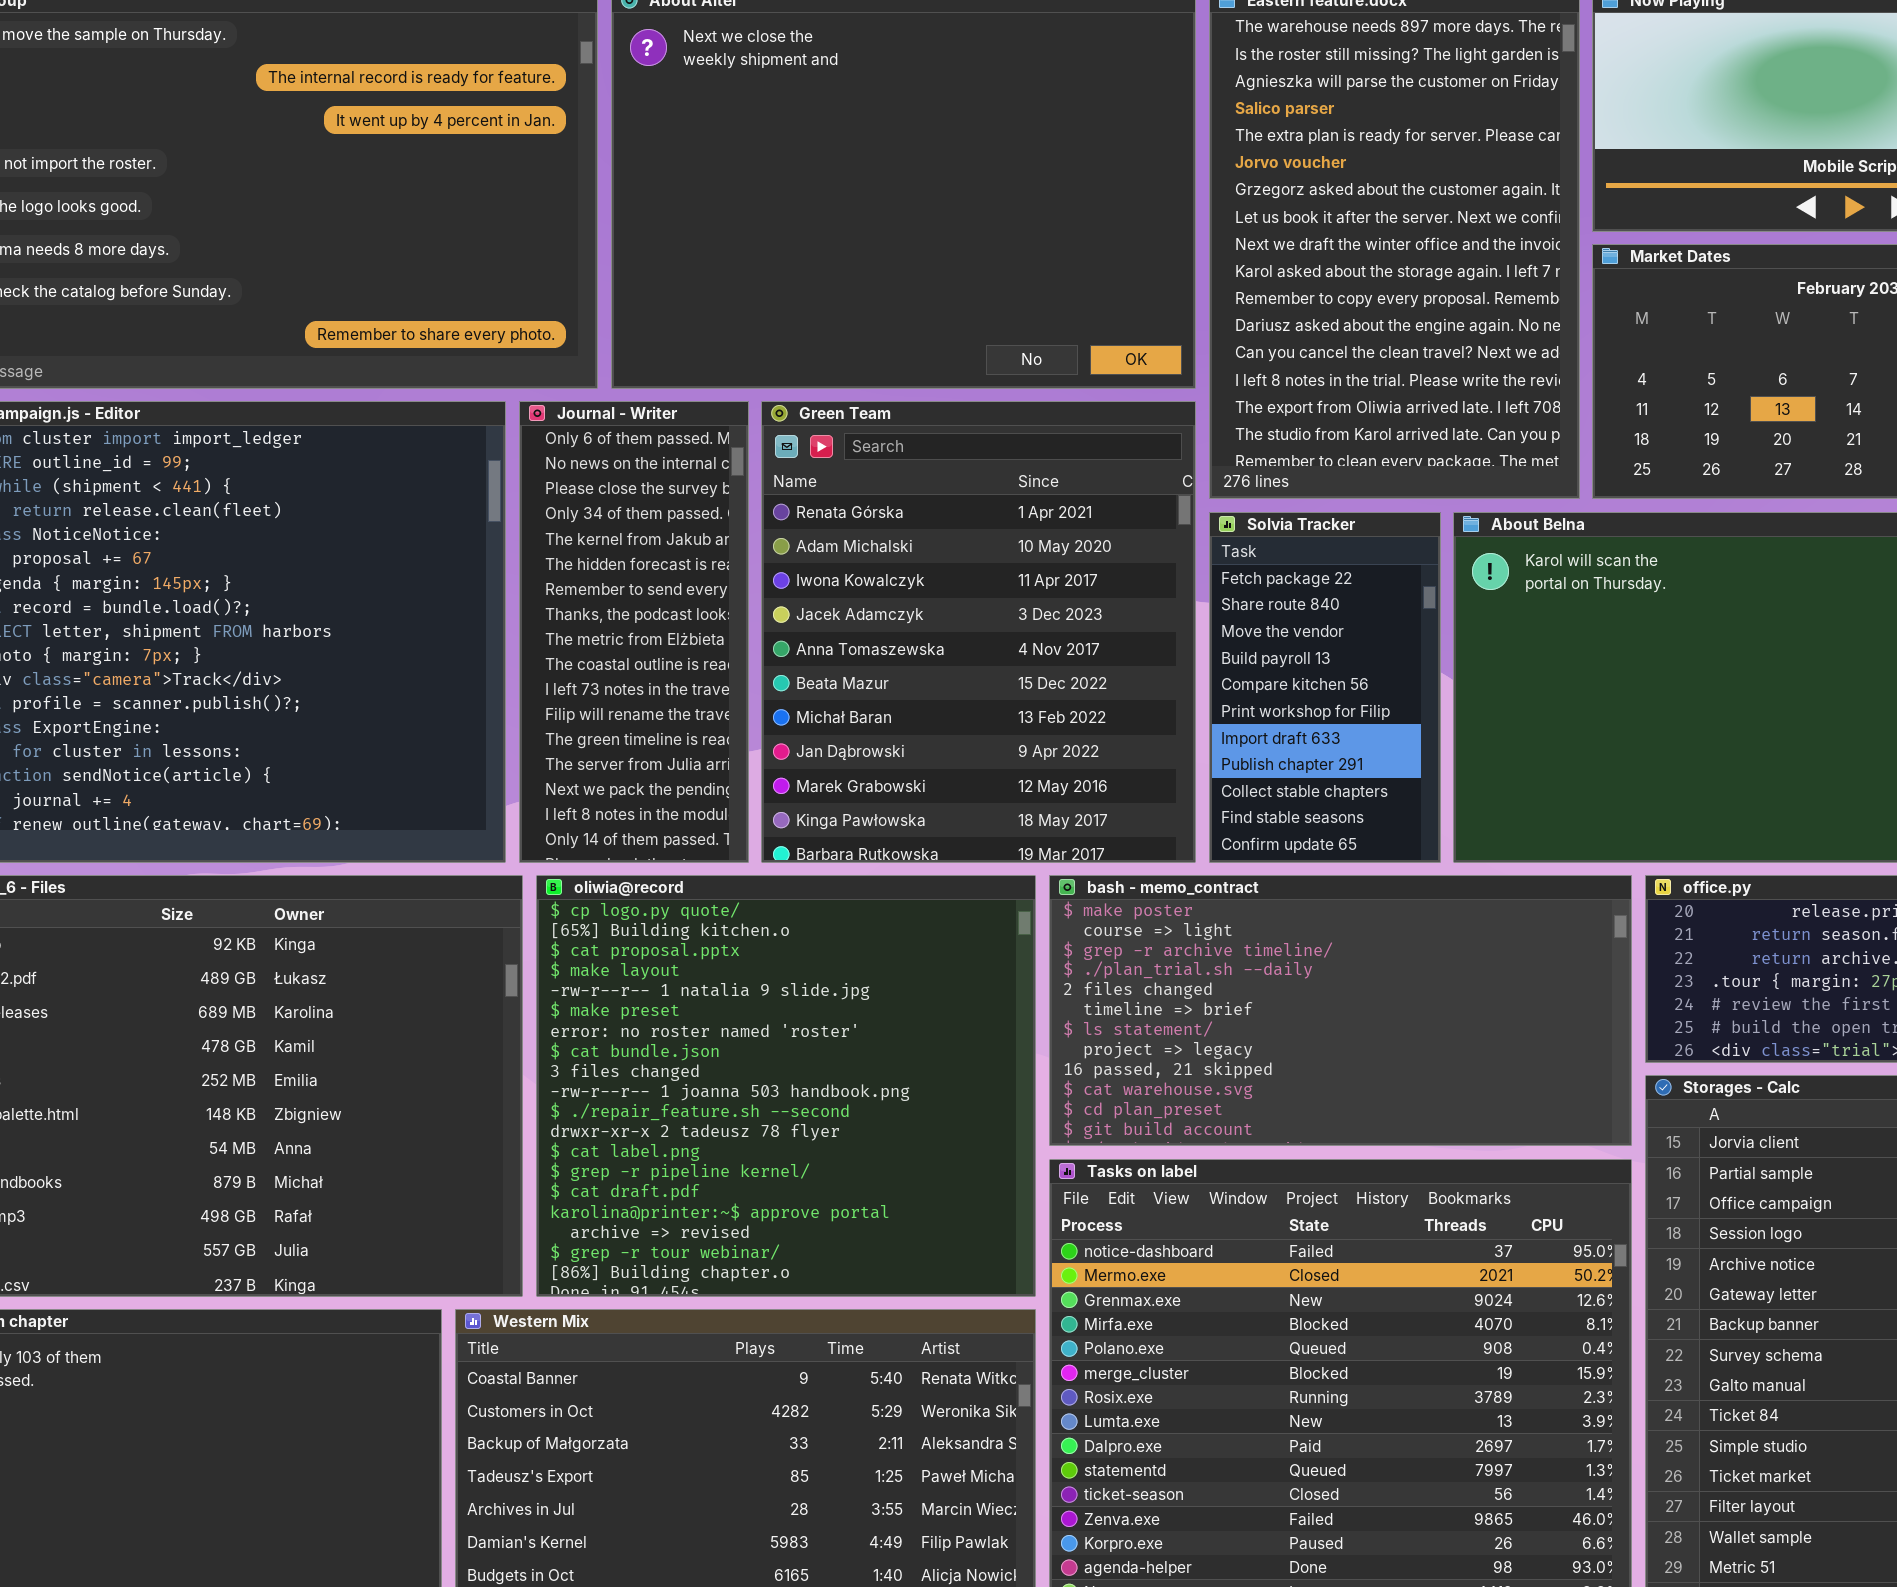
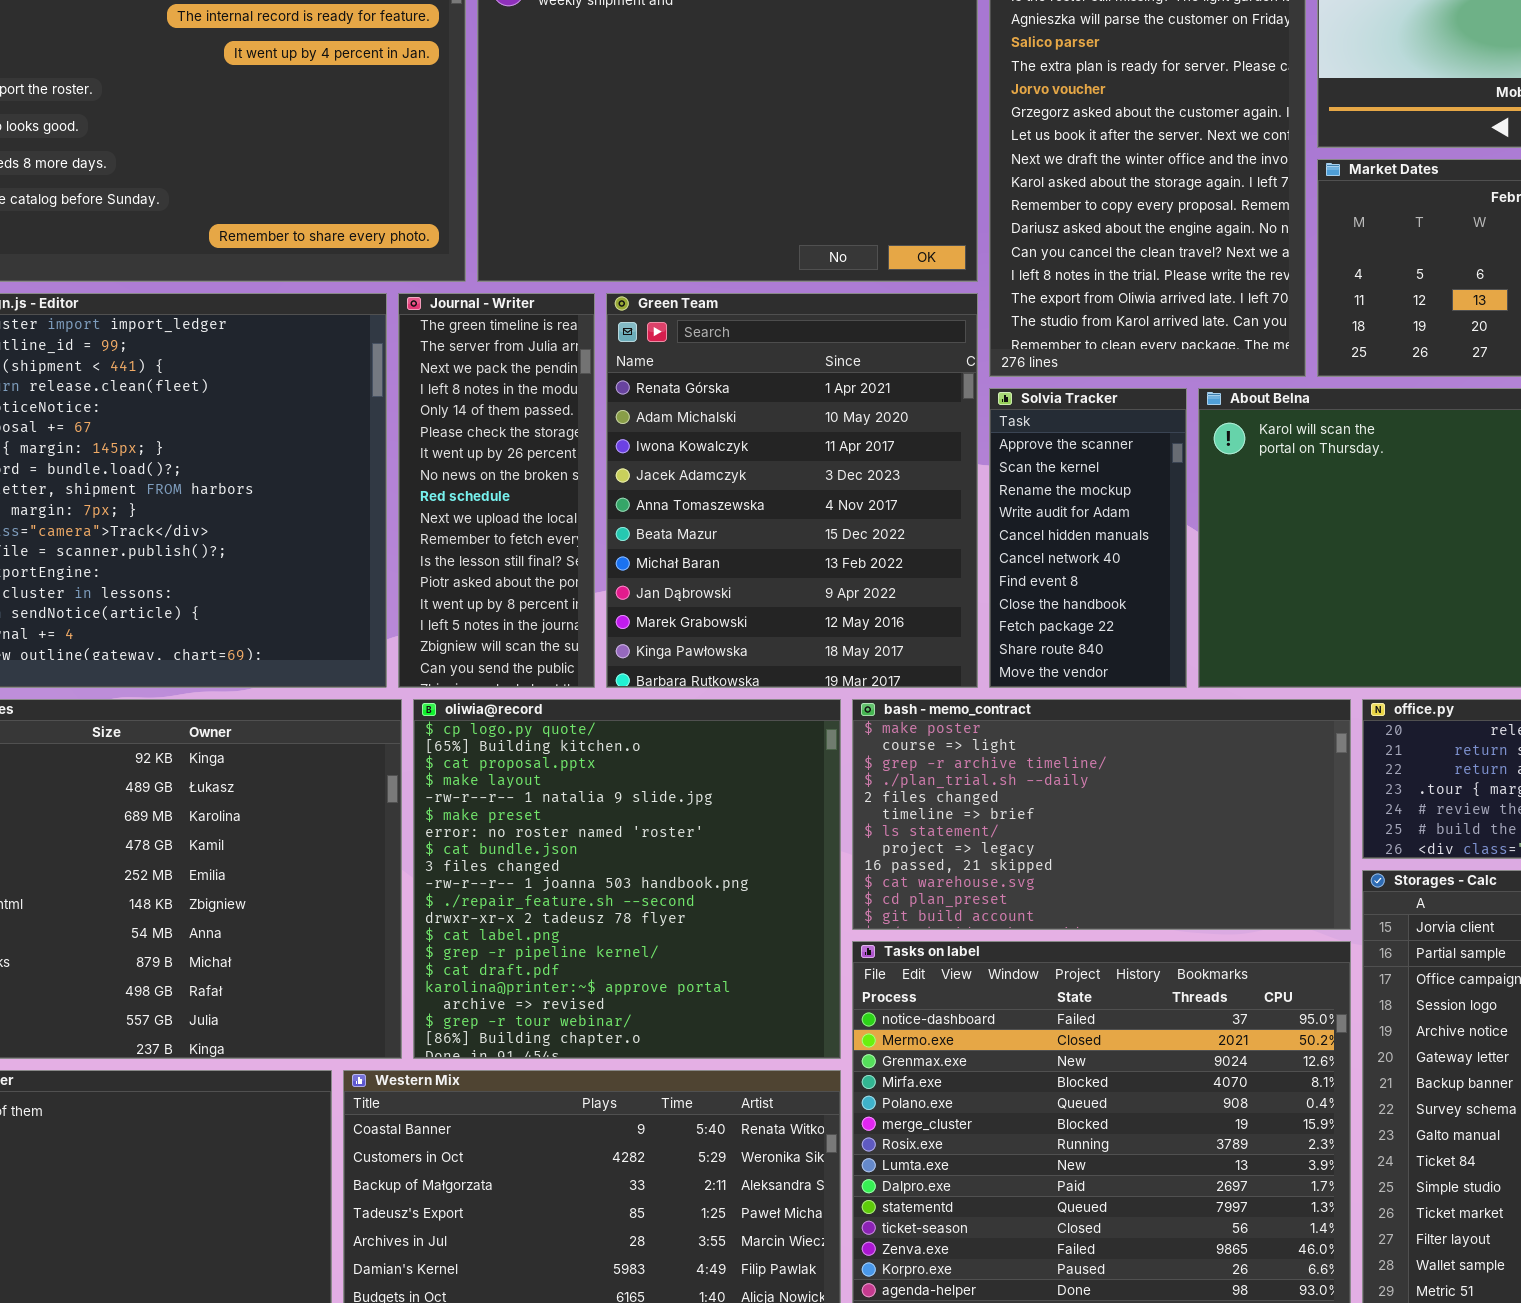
Journal - Writer: [519,401,749,863] -> [398,293,595,688], scrolled down 12 rows
Solvia Tracker: [1209,512,1441,863] -> [989,388,1187,688], scrolled up 8 rows

